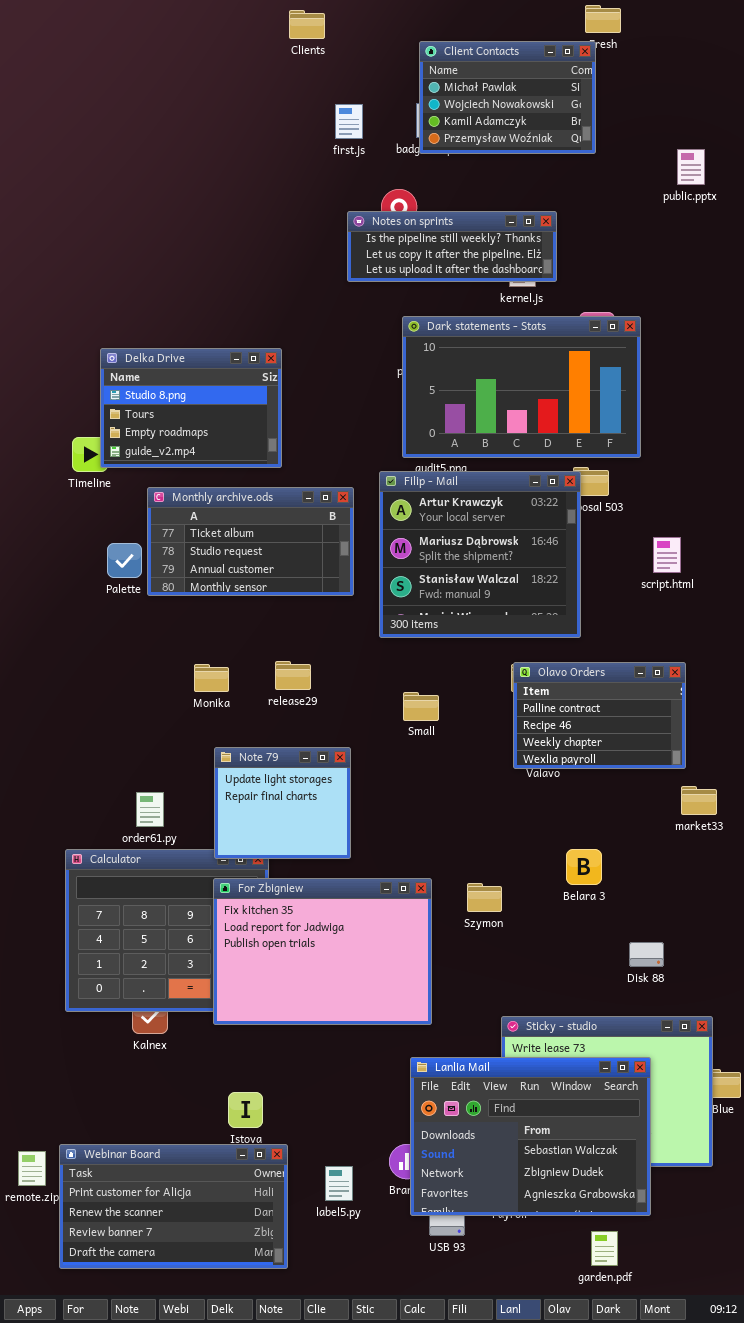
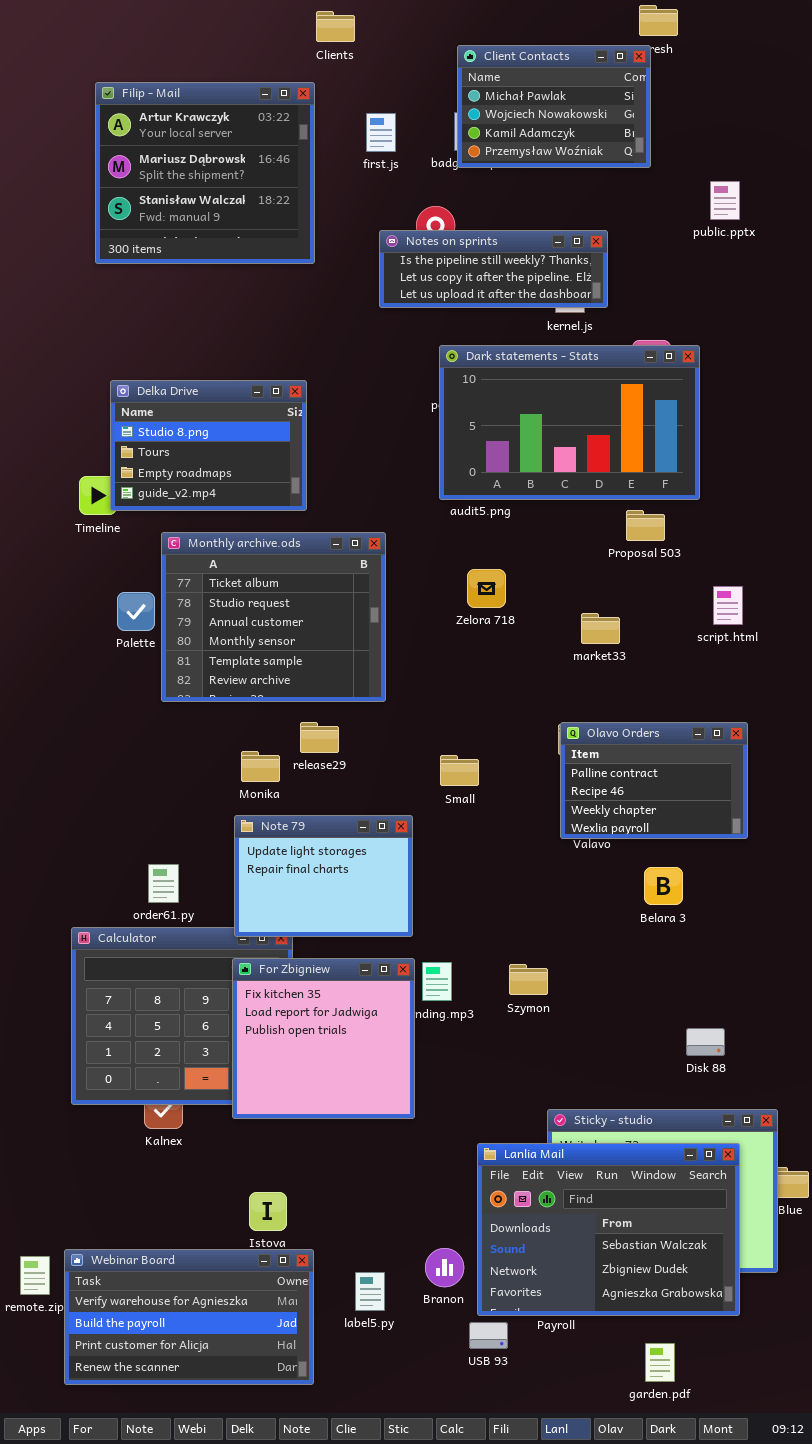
public.pptx: [677,149,705,185] -> [710,181,740,220], moved
Filip - Mail: [379,471,581,638] -> [95,82,315,264], moved
Monthly archive.ods: [147,487,354,596] -> [161,532,386,702], resized
Monika: [194,664,229,692] -> [241,751,280,782], moved
Note 79: [214,747,351,859] -> [234,815,413,937], resized
market33: [681,786,717,815] -> [581,613,620,644], moved
Belara 3: [566,849,602,885] -> [644,867,683,905], moved
For Zbigniew: [213,878,432,1025] -> [232,958,415,1119], resized
Lanlia Mail: [410,1057,651,1216] -> [477,1143,740,1316], moved
Webinar Board: [59,1144,288,1269] -> [64,1249,314,1385], scrolled up 2 rows

